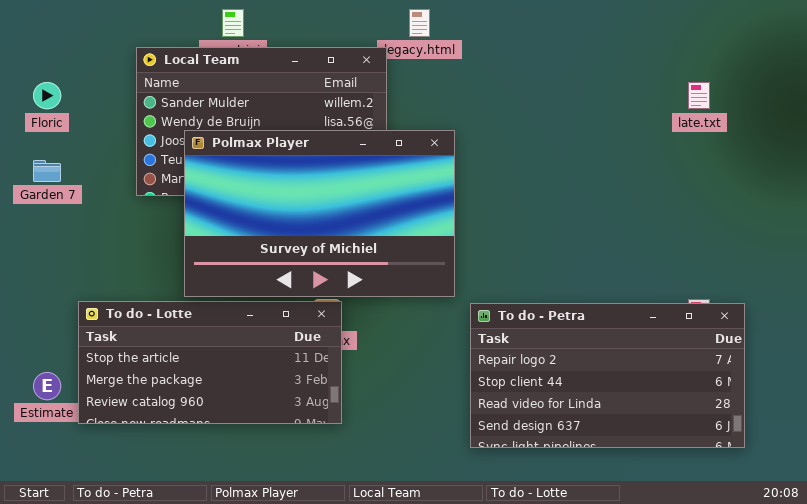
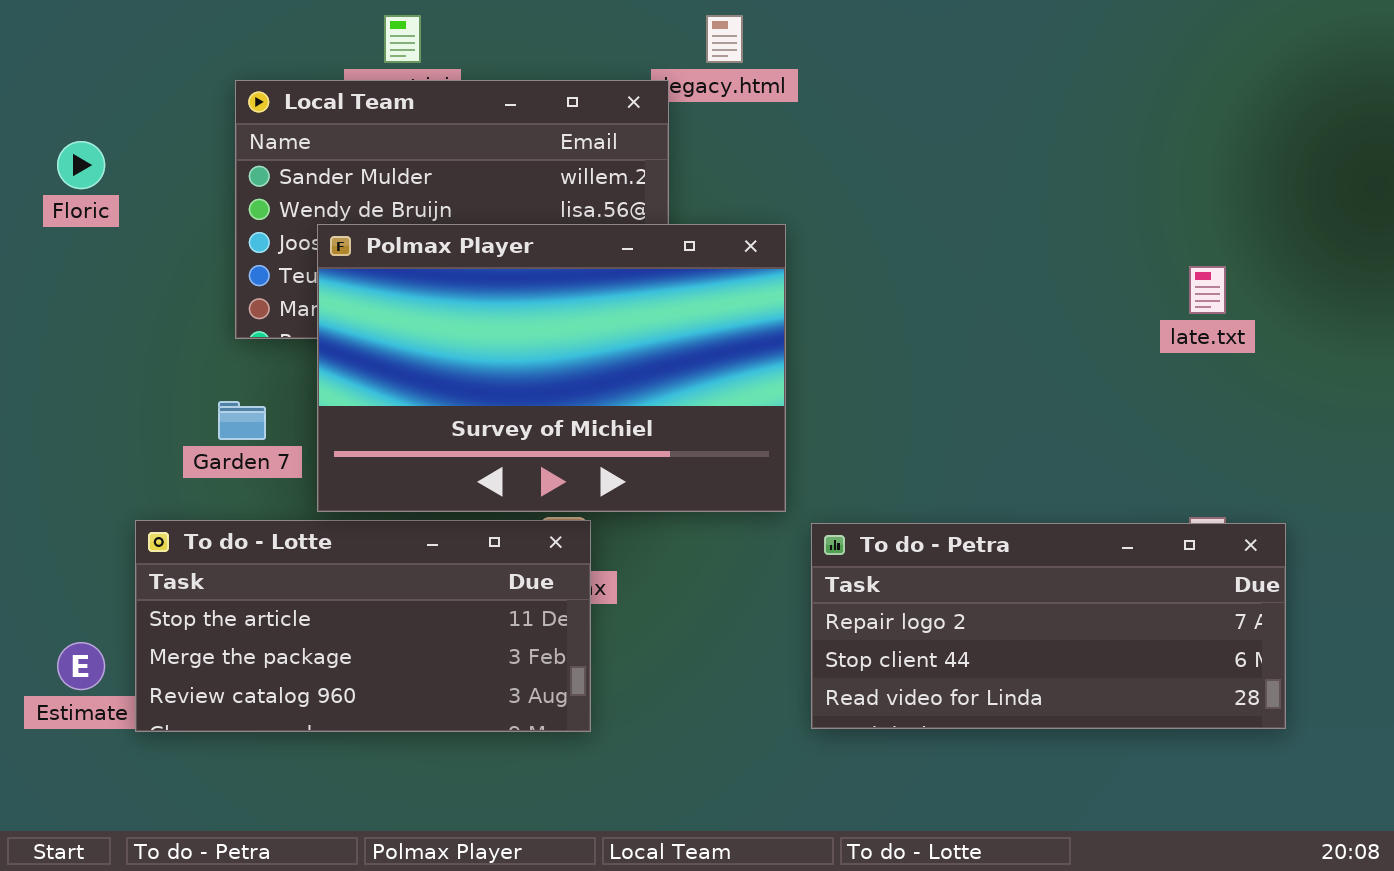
late.txt: [688,82,710,109] -> [1189,266,1226,314], moved
Garden 7: [33,160,61,182] -> [218,401,266,440], moved
To do - Petra: [470,303,745,448] -> [811,523,1286,729], resized

